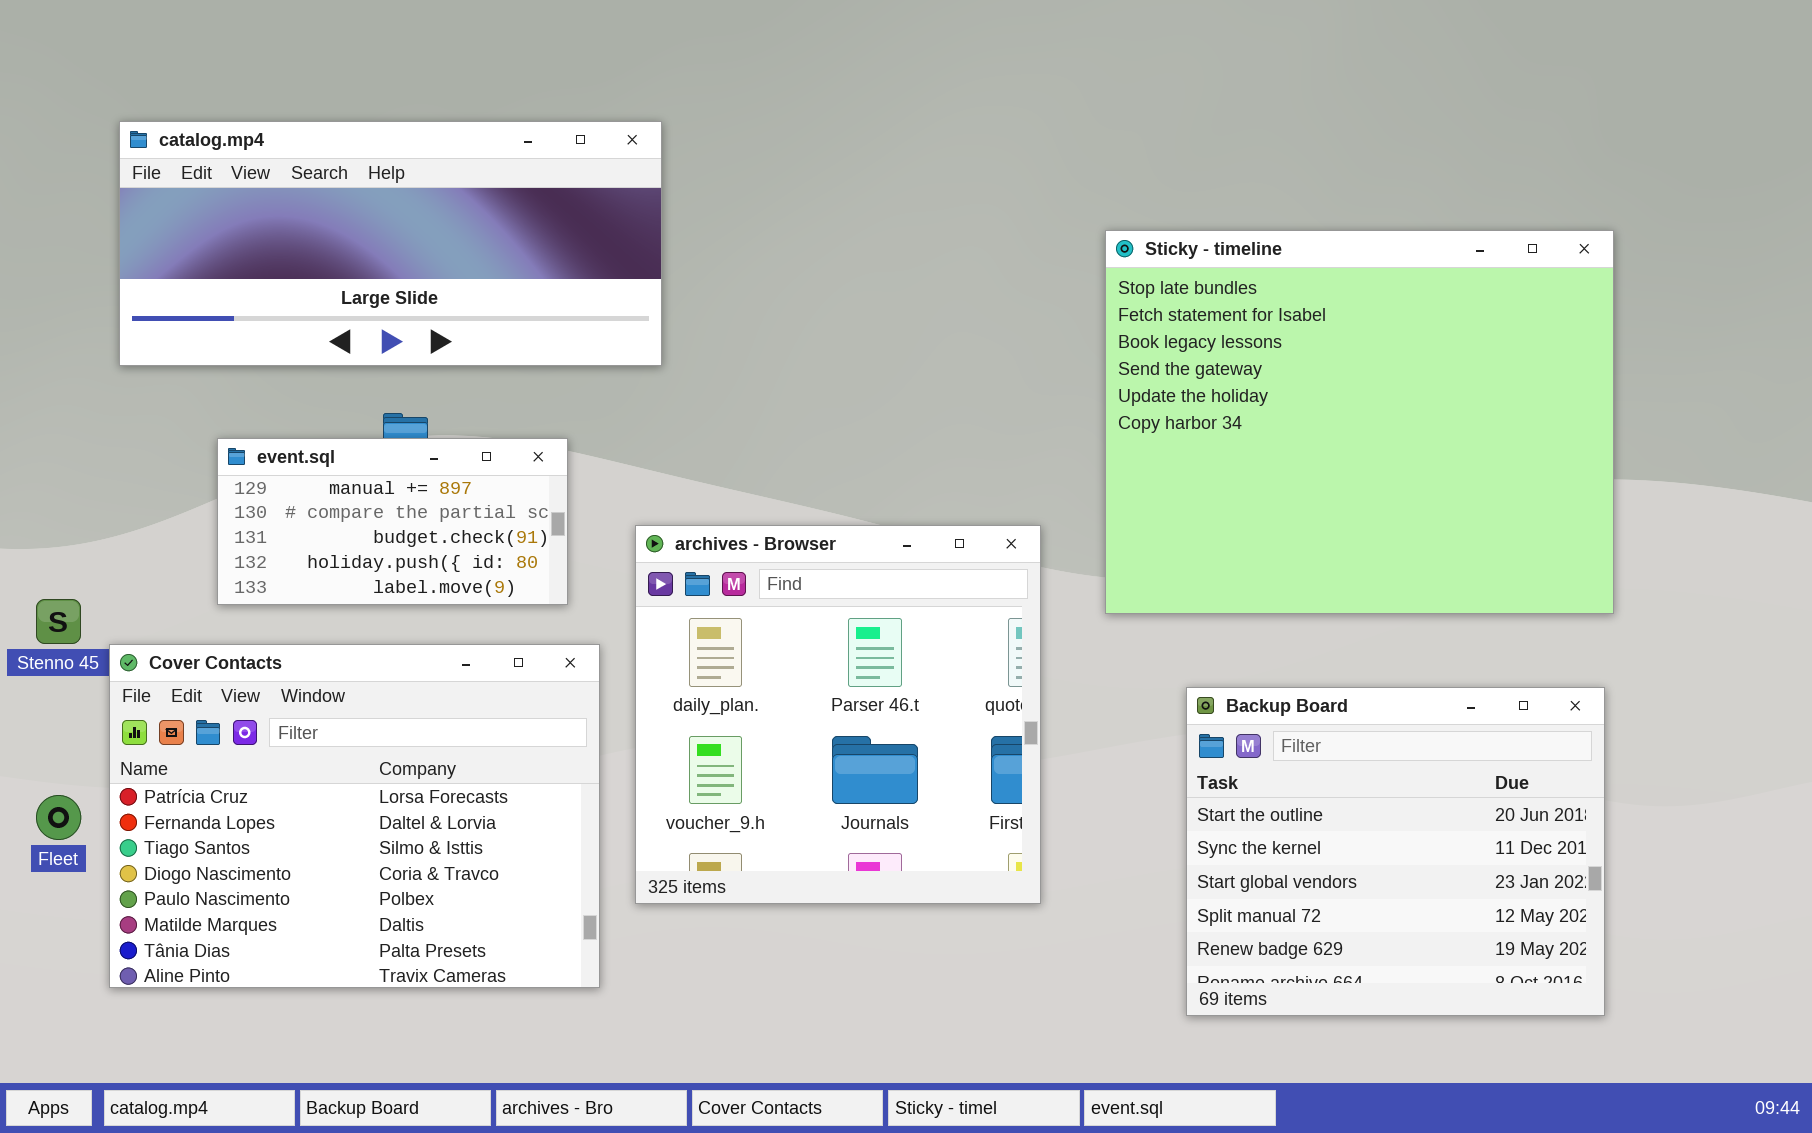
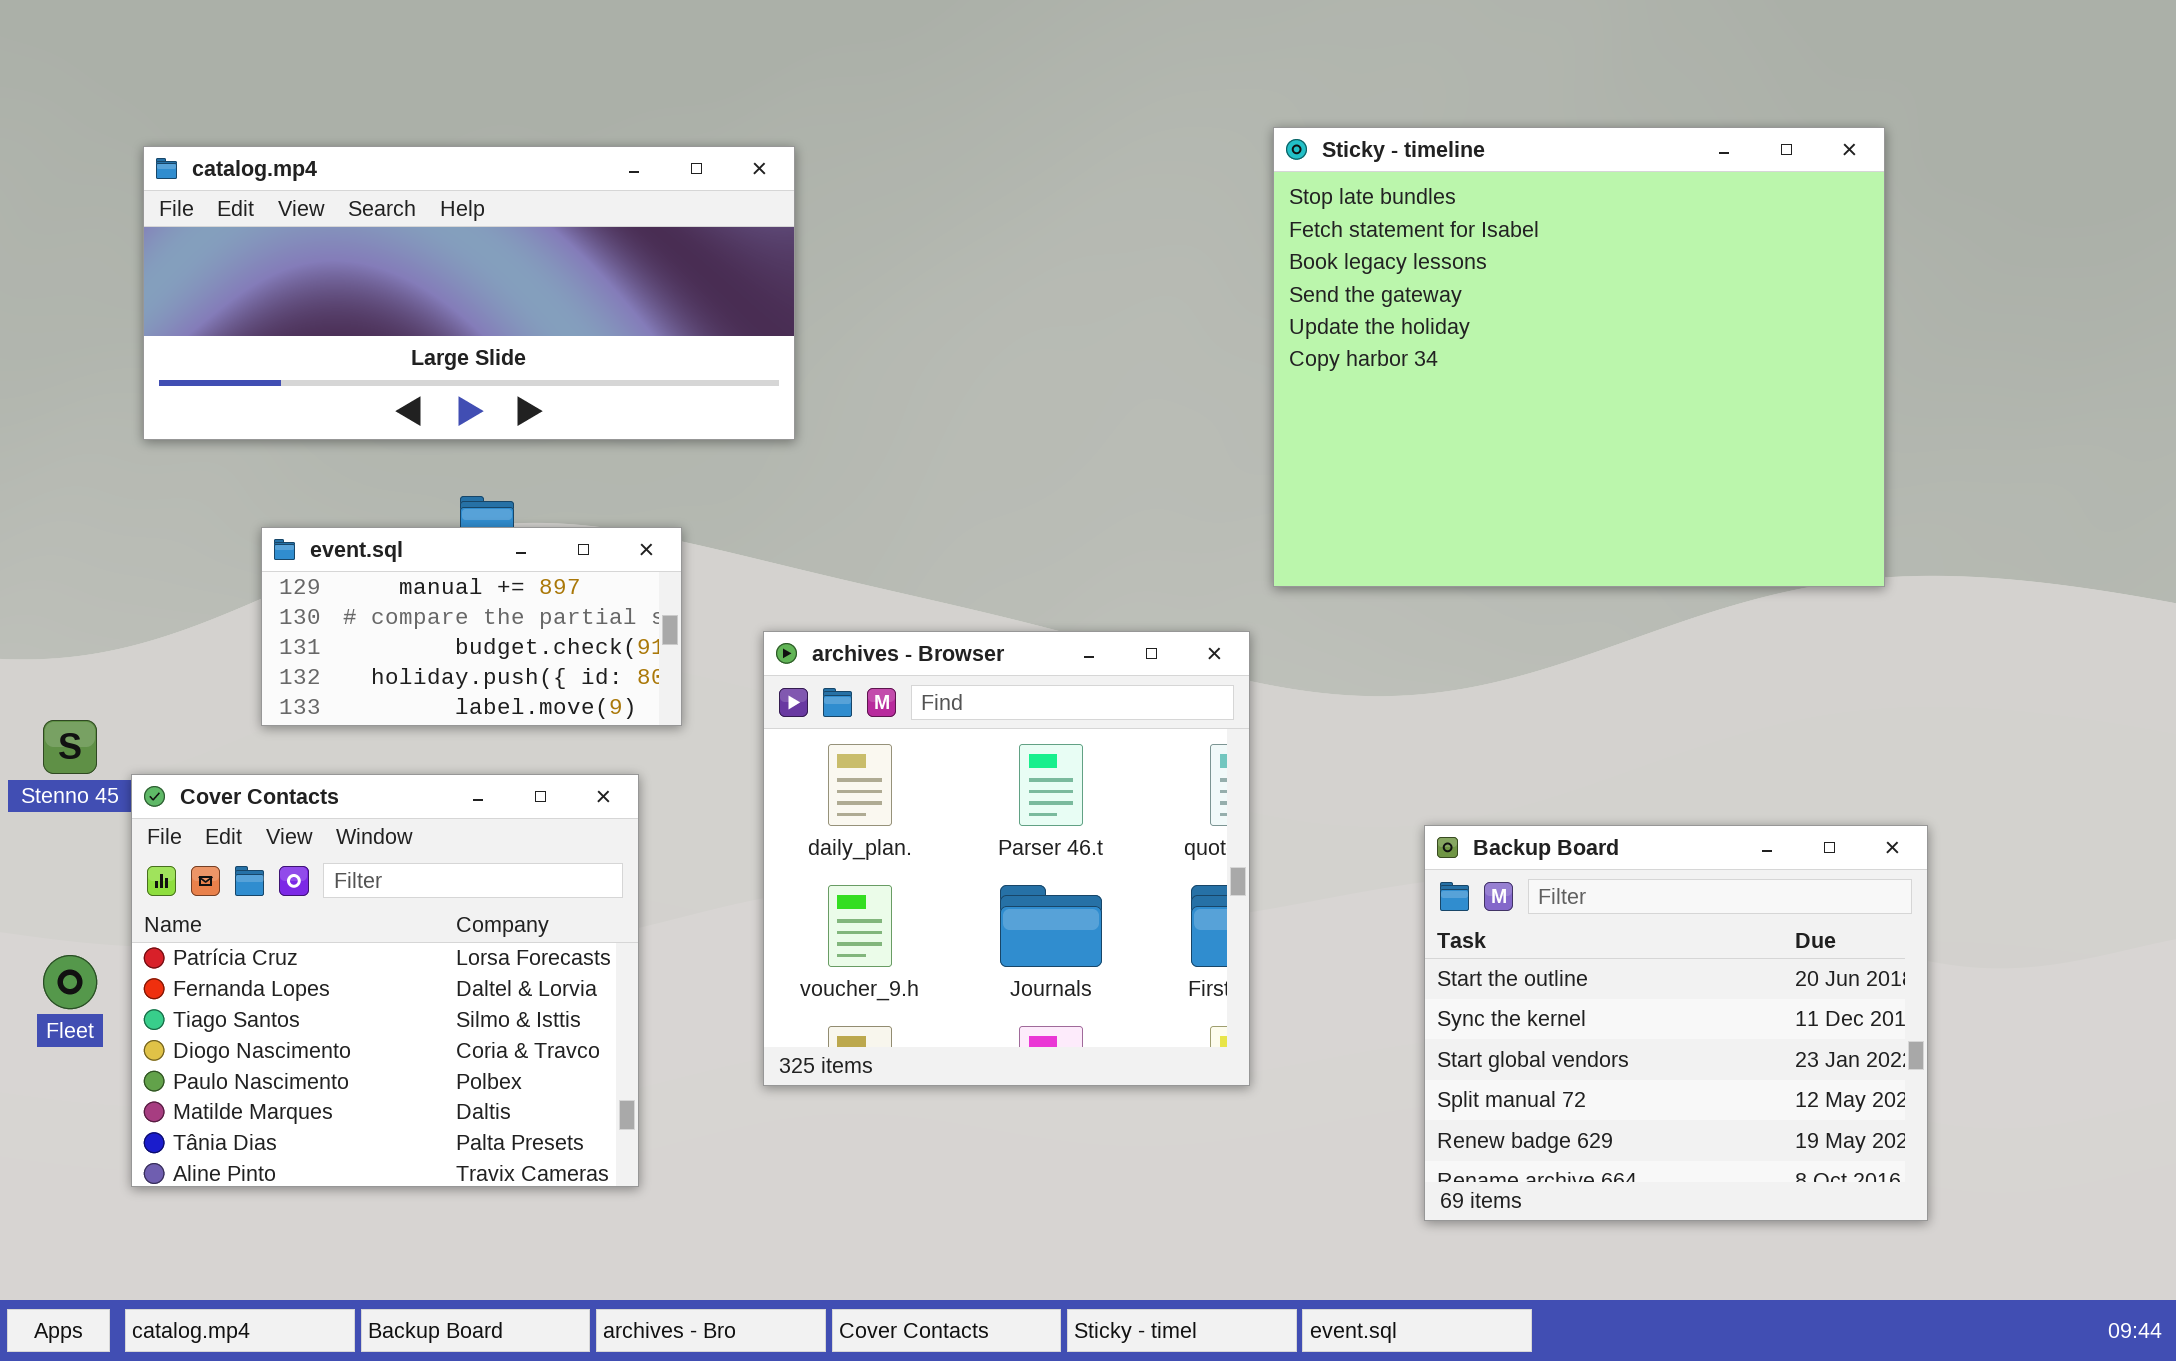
Sticky - timeline: [1105,230,1614,614] -> [1273,127,1885,587], moved
Cover Contacts: [109,644,600,988] -> [131,774,639,1187], resized

